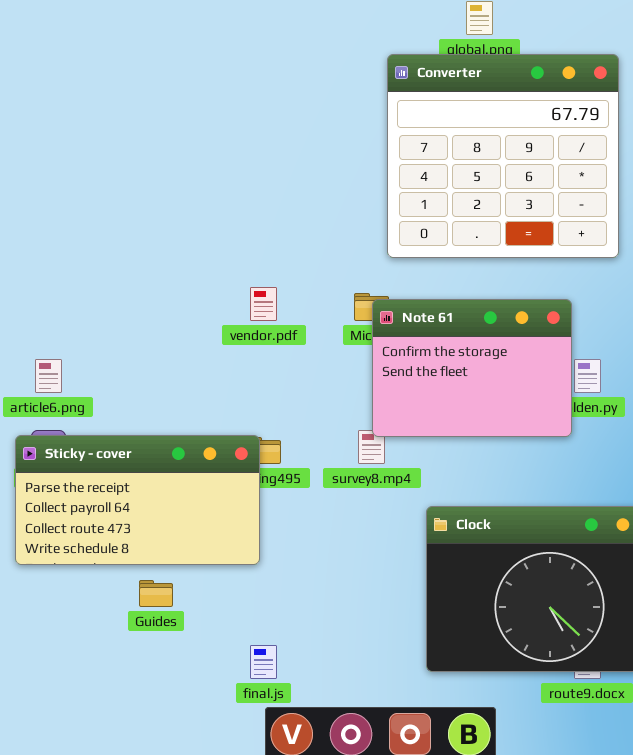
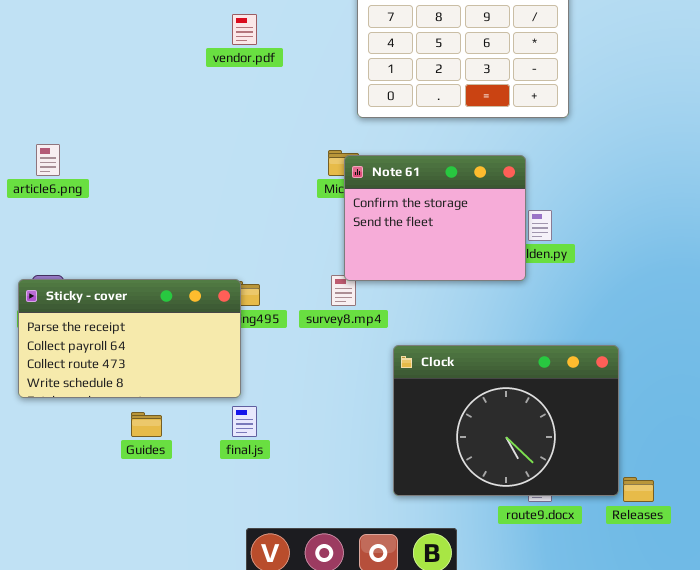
vendor.pdf: [250,287,277,321] -> [232,14,257,45], moved
article6.png: [35,359,62,393] -> [36,144,60,176], moved
final.js: [250,645,277,679] -> [232,406,257,437], moved

